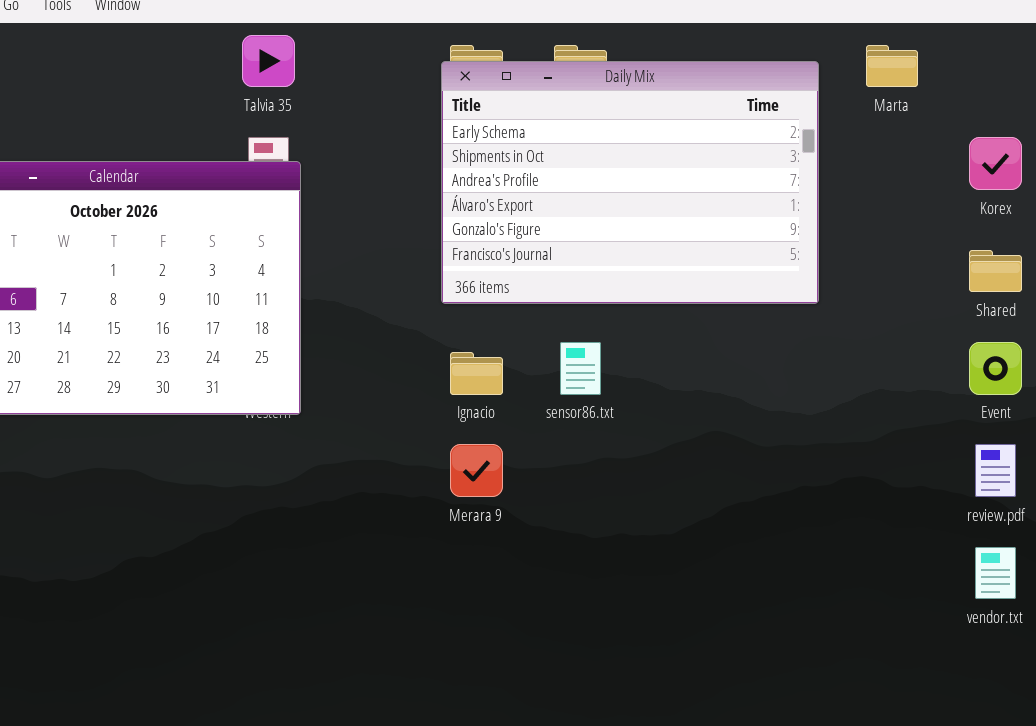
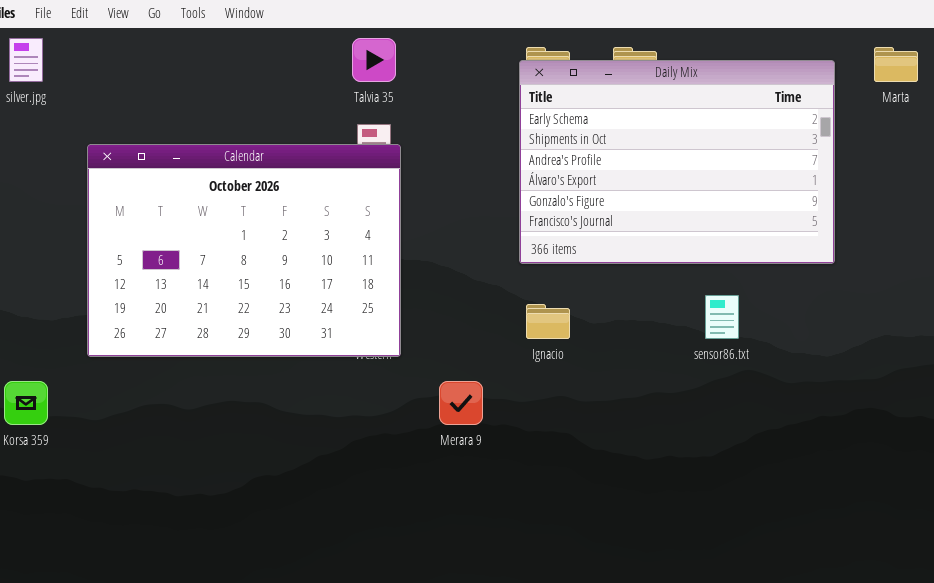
sensor86.txt: [560,342,601,395] -> [705,295,739,339], moved
Merara 9: [450,444,503,497] -> [439,381,483,425], moved

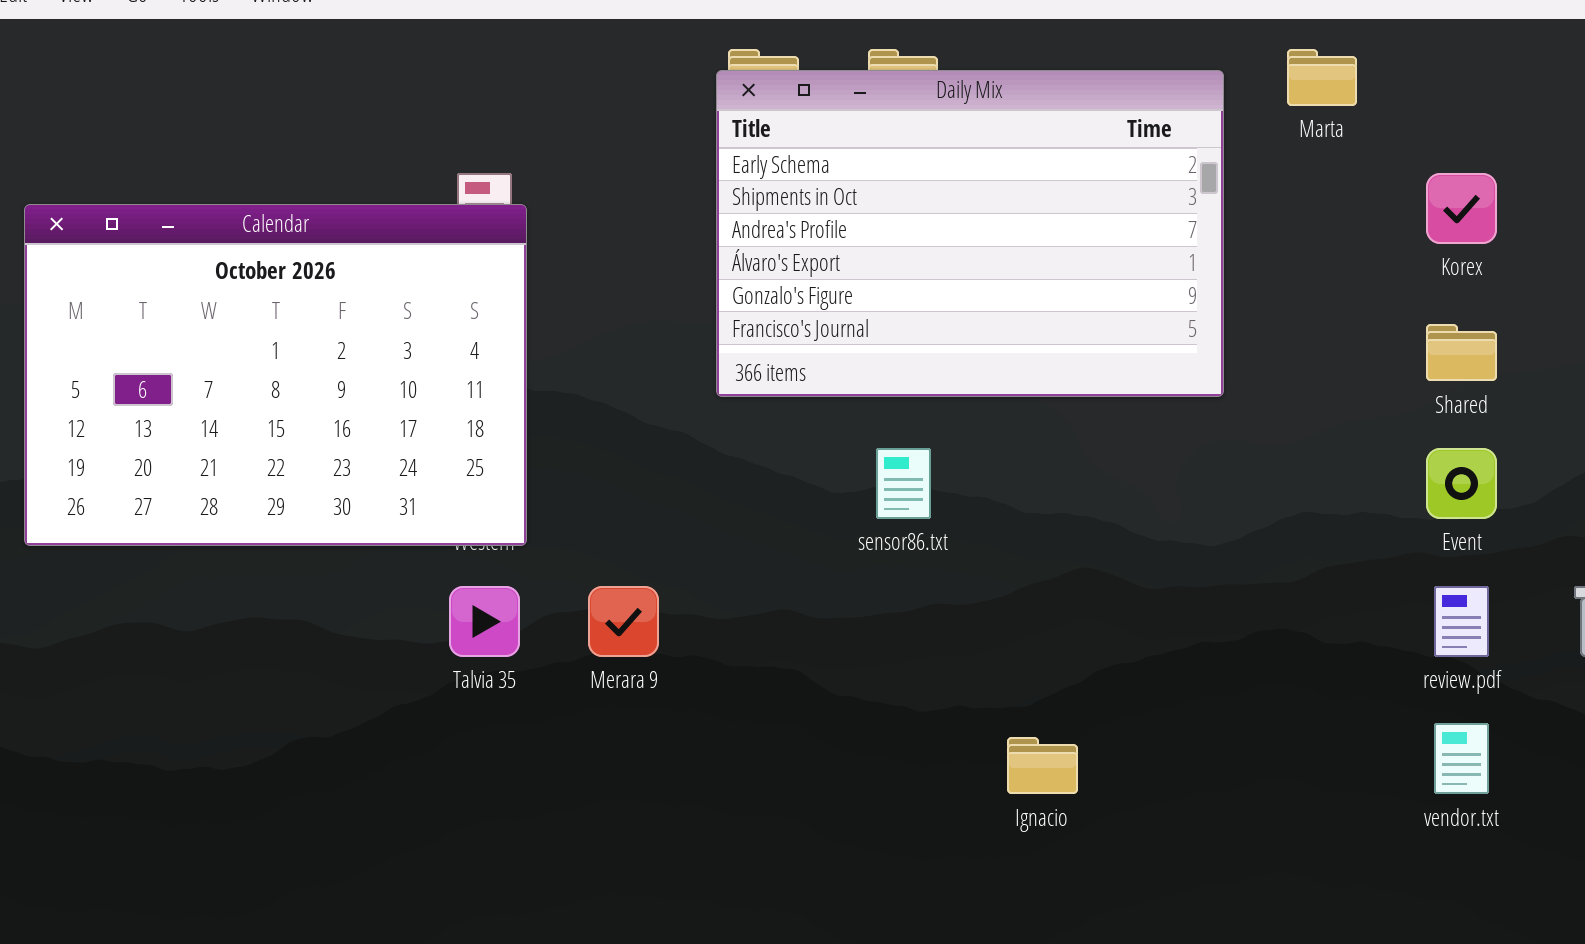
Talvia 35: [352,38,396,82] -> [449,586,520,657], moved
sensor86.txt: [705,295,739,339] -> [876,448,931,519], moved
Ignacio: [526,304,570,339] -> [1007,737,1078,794], moved

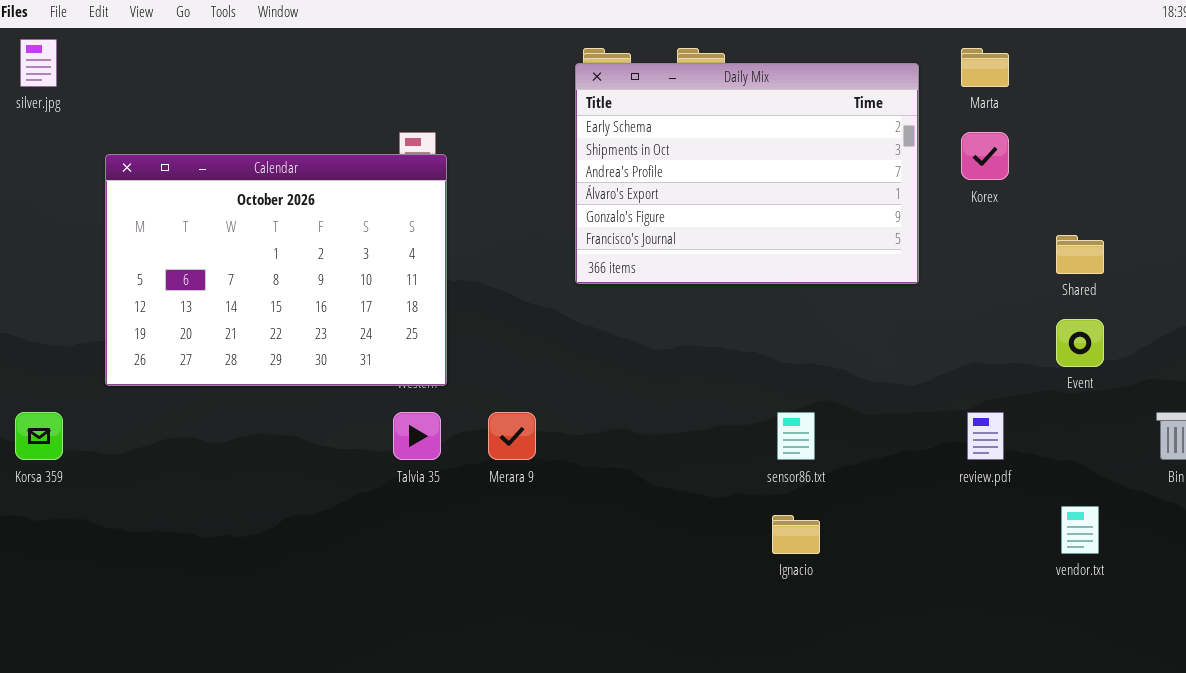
Korex: [1426,173,1497,244] -> [961,132,1009,180], moved
sensor86.txt: [876,448,931,519] -> [777,412,815,460], moved
review.pdf: [1434,586,1489,657] -> [967,412,1004,460], moved

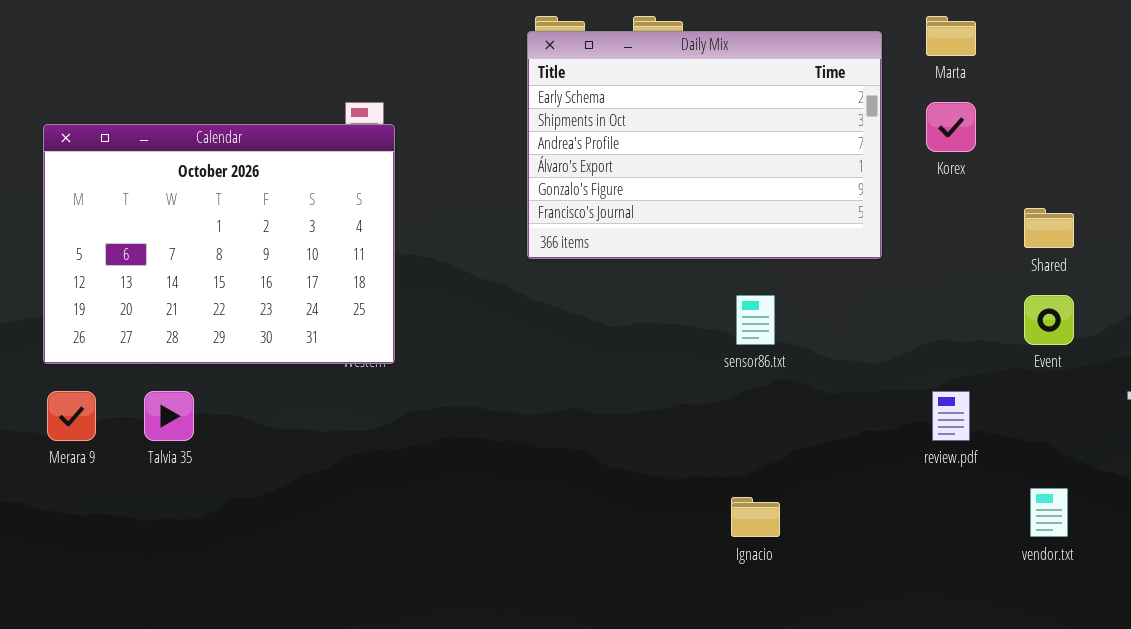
Talvia 35: [393,412,441,460] -> [144,391,194,441], moved
Merara 9: [488,412,536,460] -> [47,391,96,441], moved
sensor86.txt: [777,412,815,460] -> [736,295,775,345], moved

